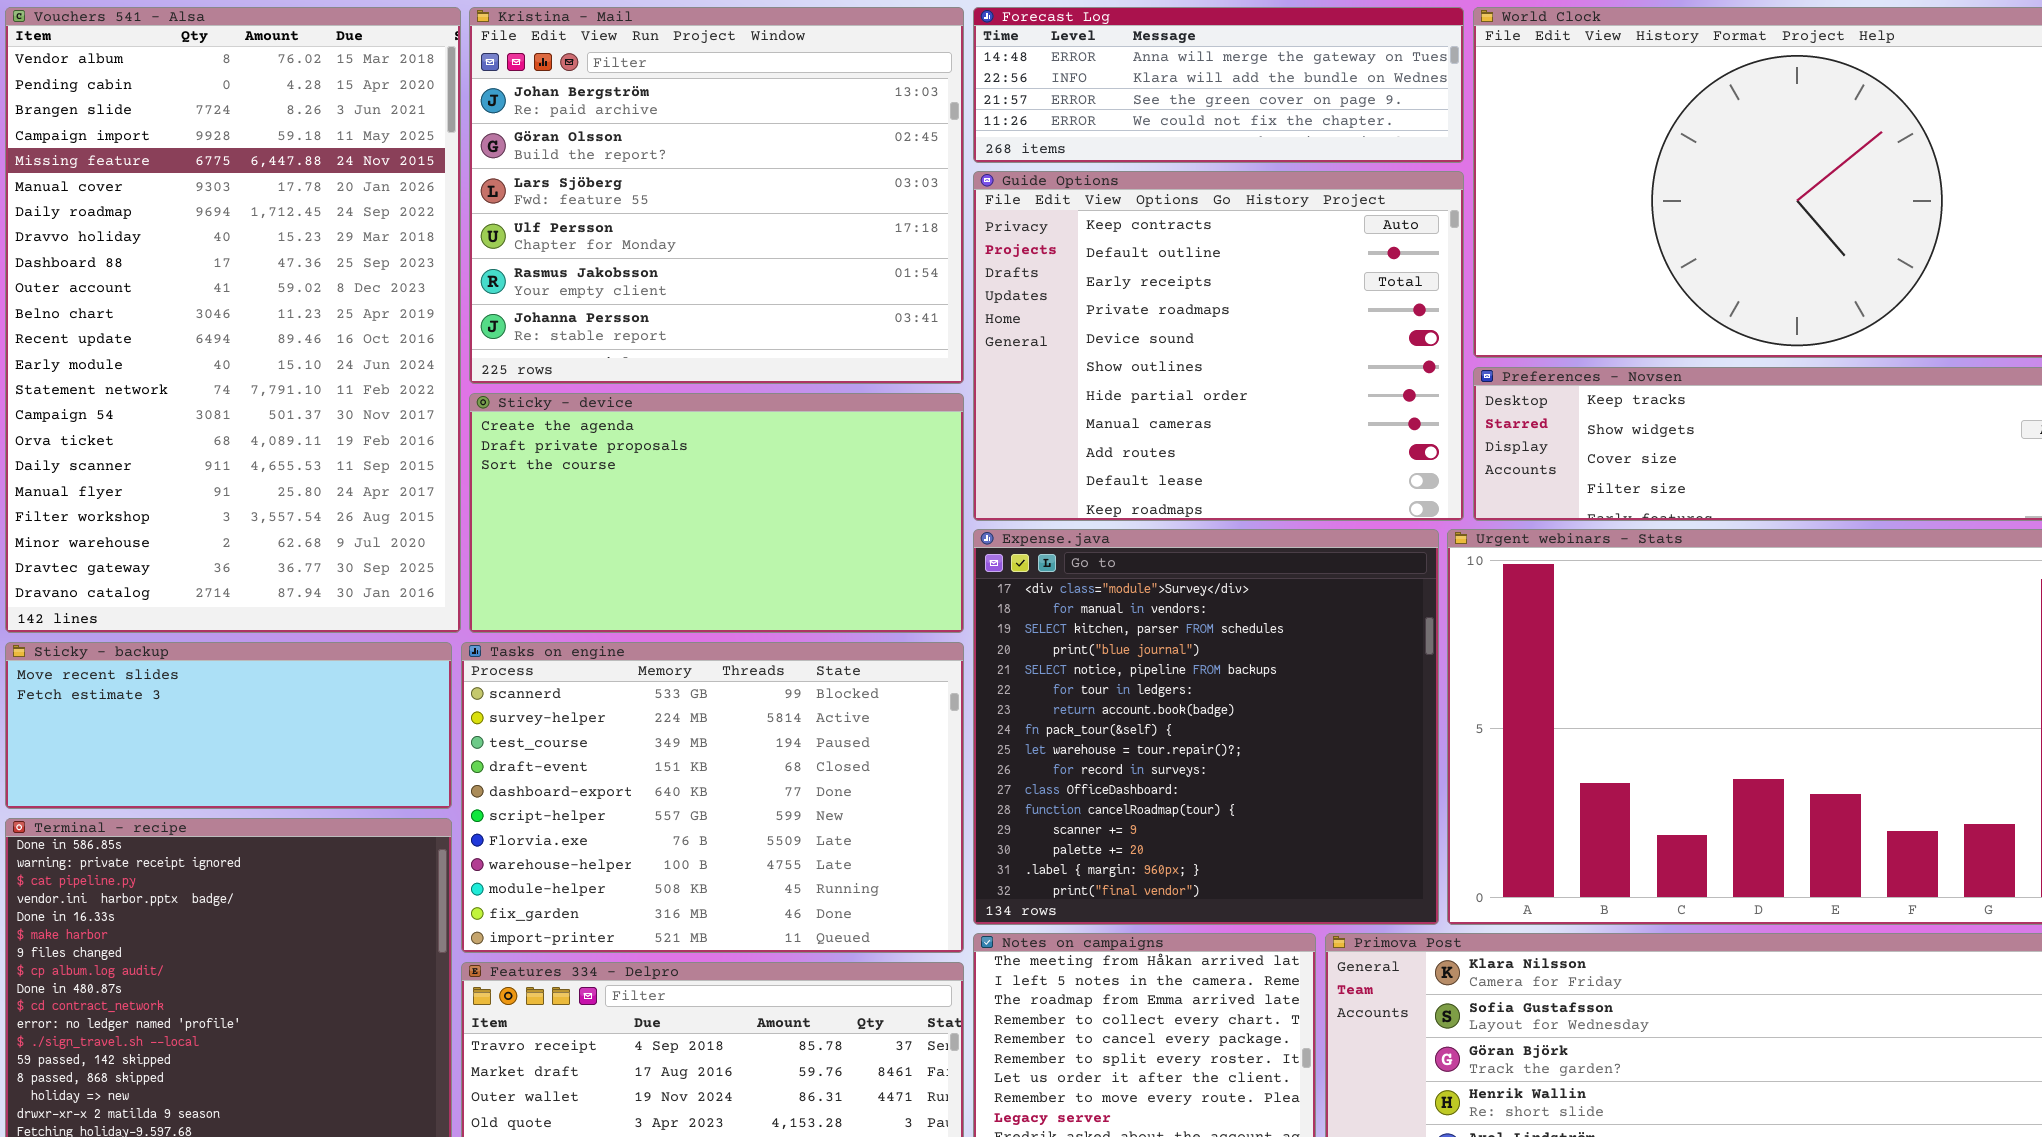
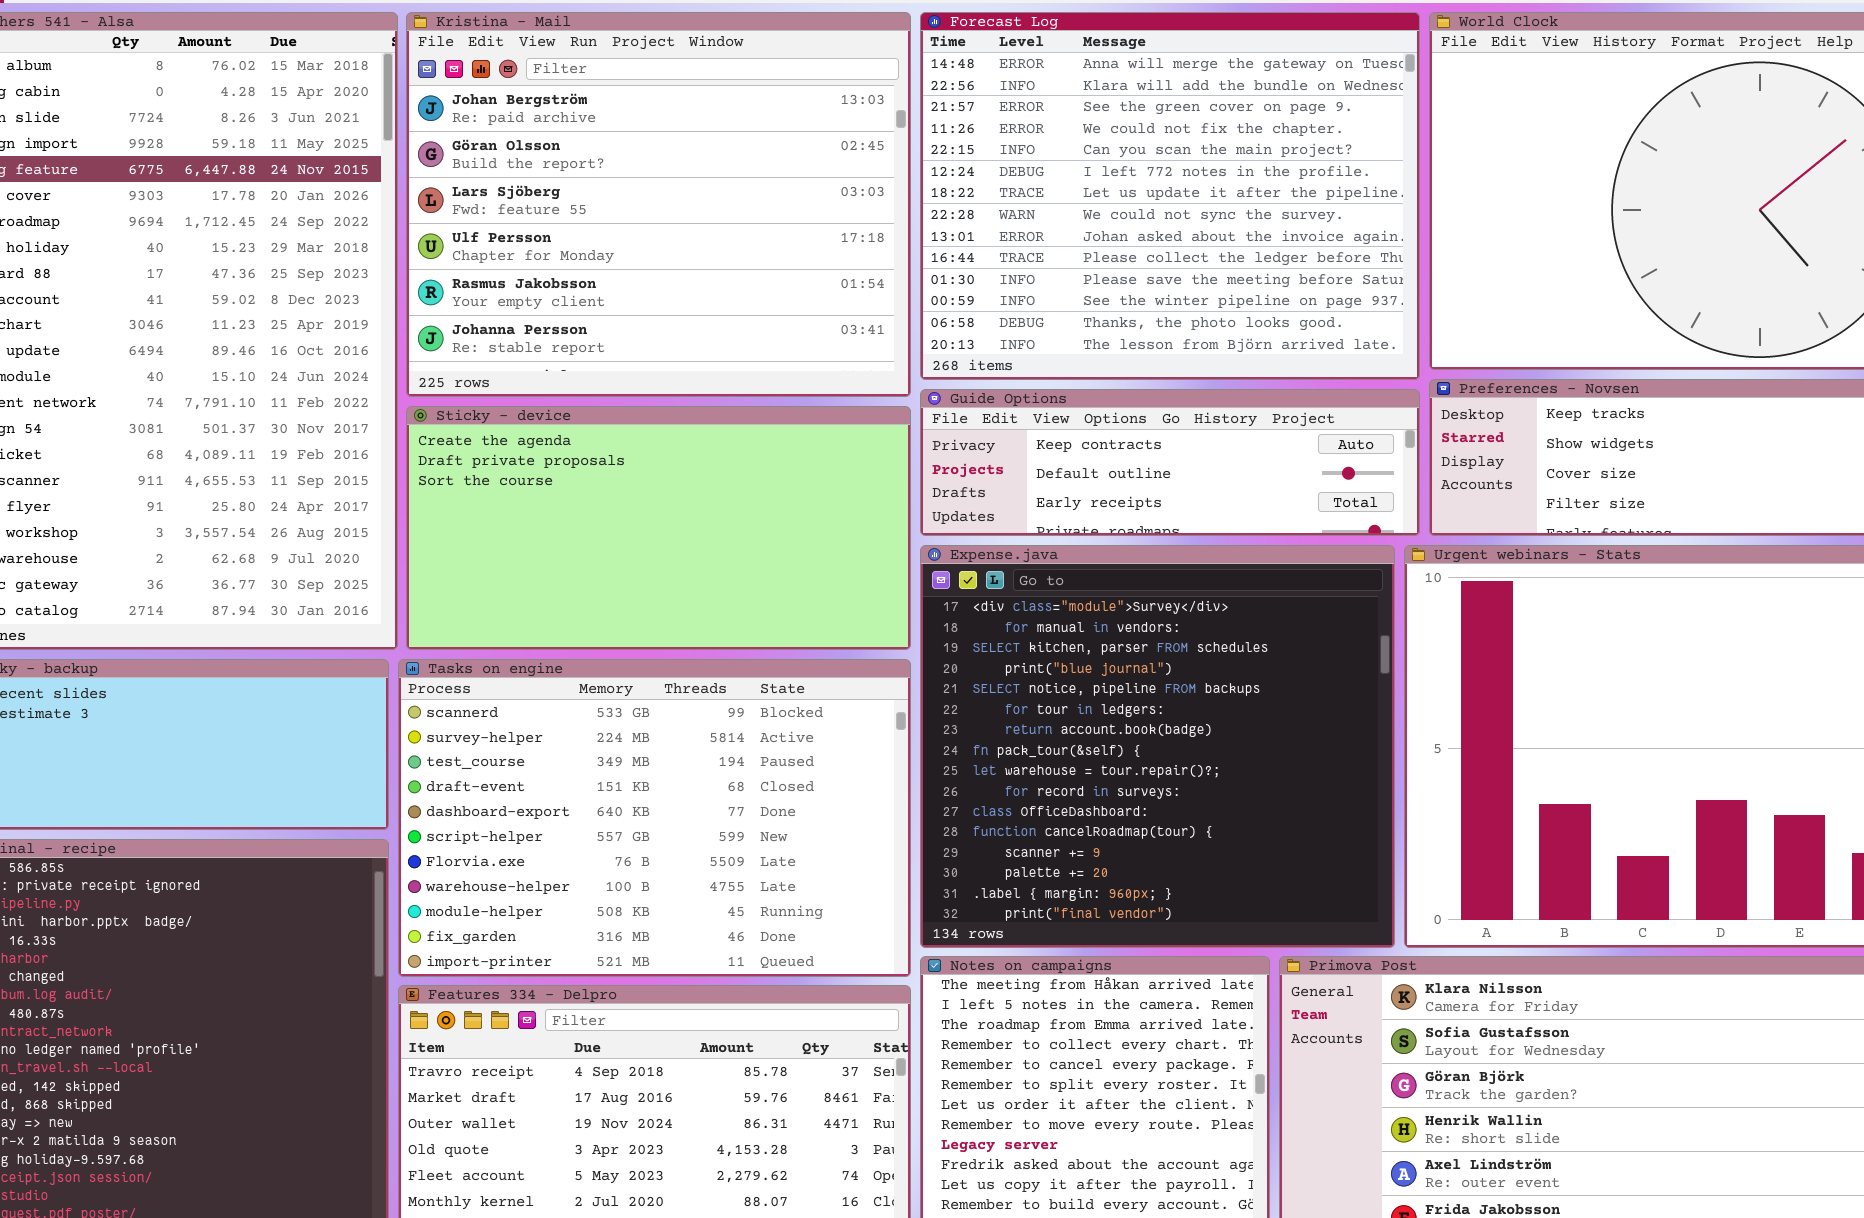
Forecast Log: [973,7,1464,163] -> [920,12,1420,380], resized
Guide Options: [973,171,1464,521] -> [920,389,1420,536], resized

